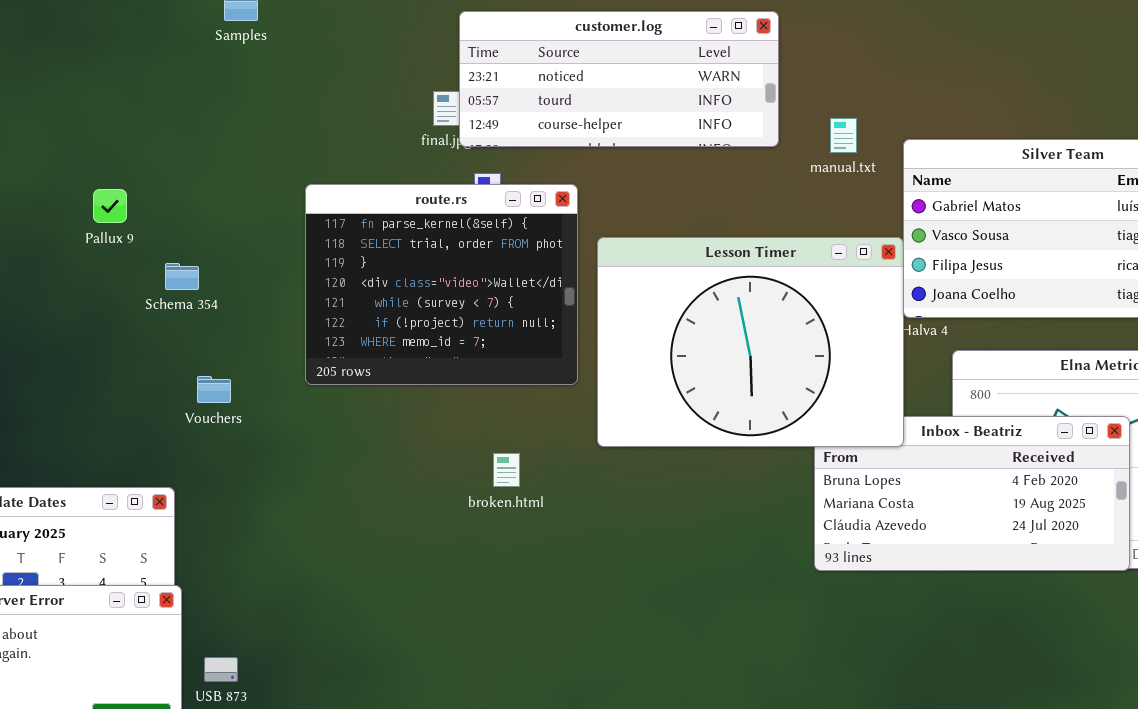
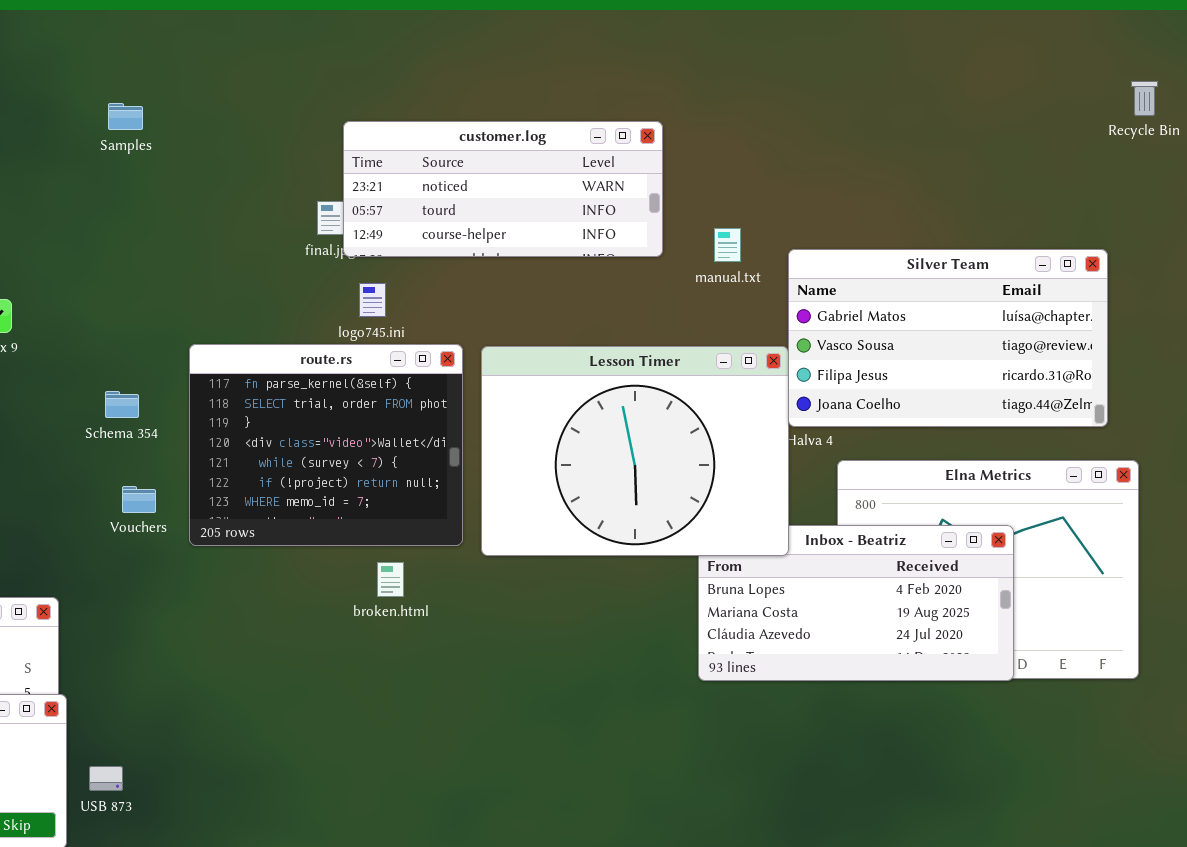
route.rs: [305,184,578,385] -> [189,344,463,546], moved
Schema 354: [165,263,199,290] -> [105,391,139,418], moved
Vouchers: [197,376,231,403] -> [122,486,156,513], moved

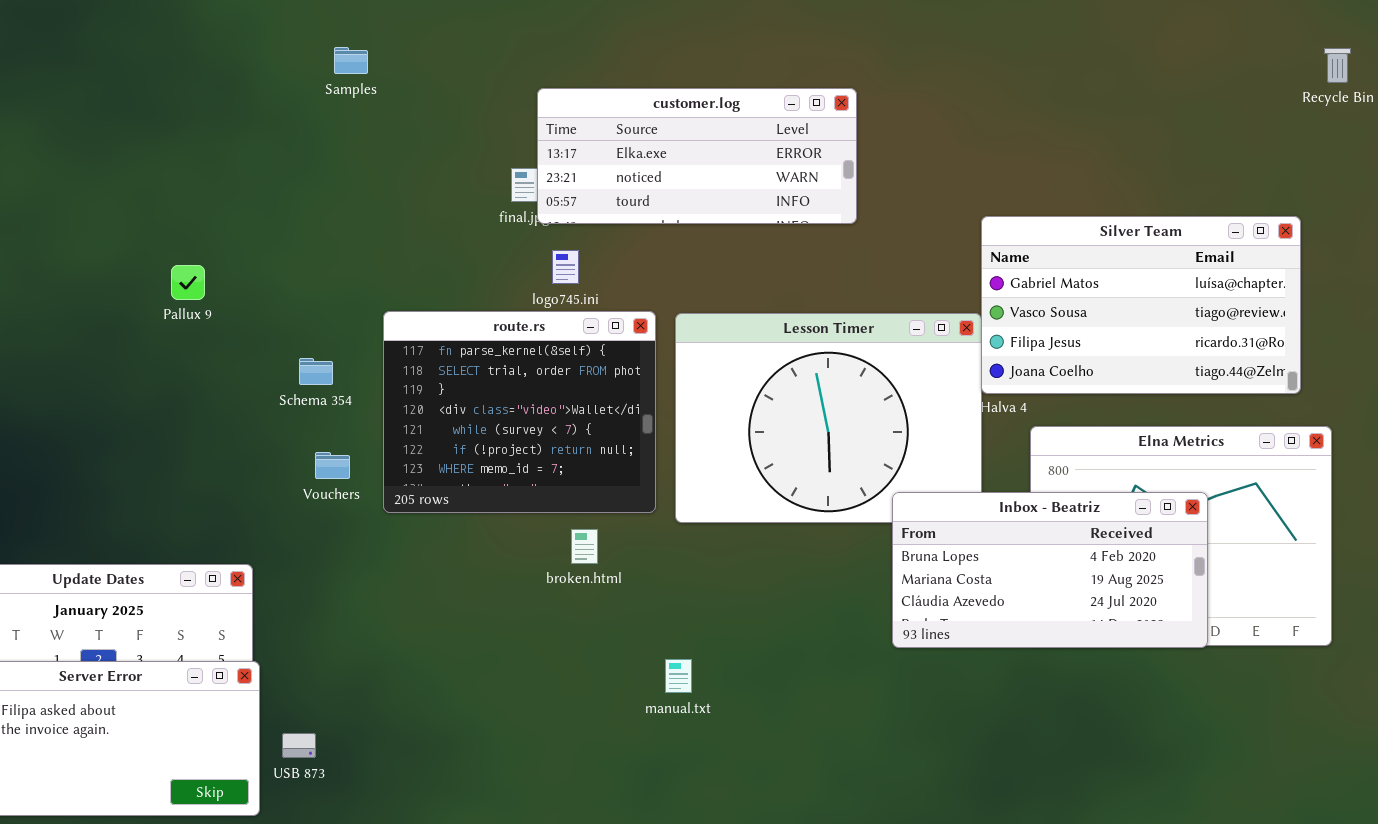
Samples: [108,103,143,130] -> [334,47,368,74], moved
customer.log: [343,121,663,257] -> [537,88,857,224], scrolled up 1 row
manual.txt: [714,228,741,262] -> [665,659,692,693], moved
Inbox - Beatriz: [698,525,1014,681] -> [892,492,1208,648], raised

